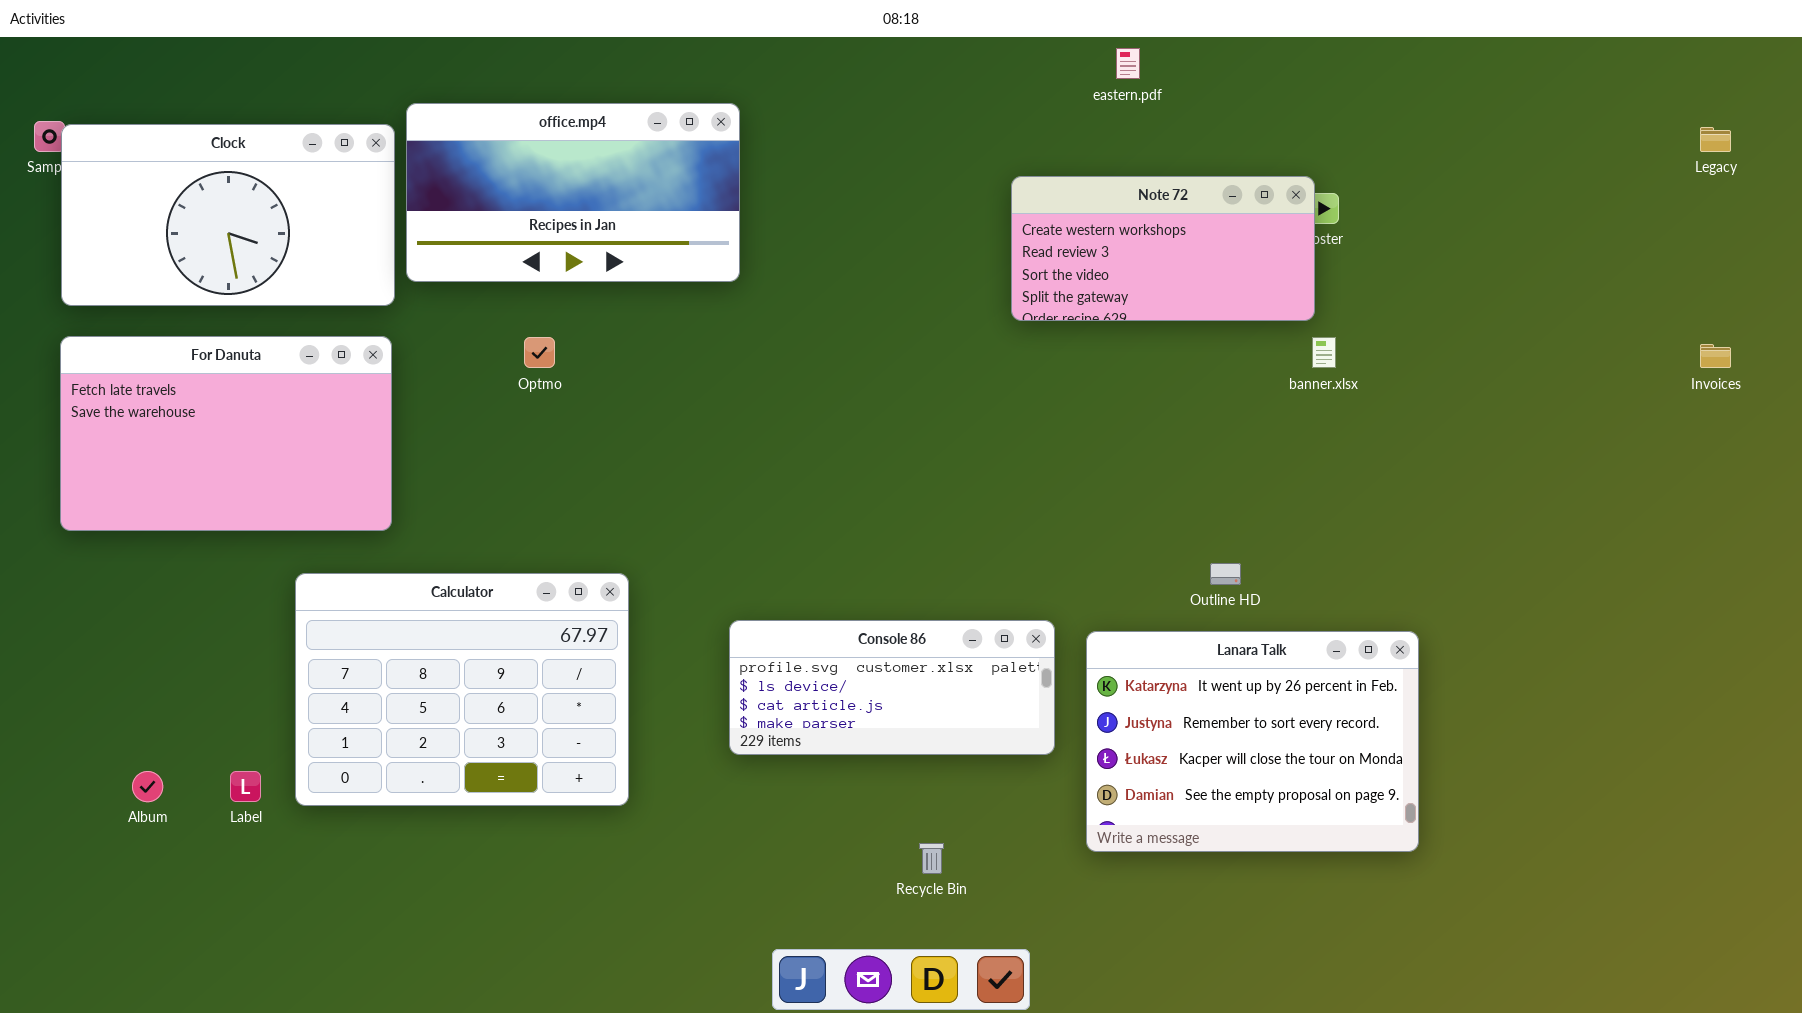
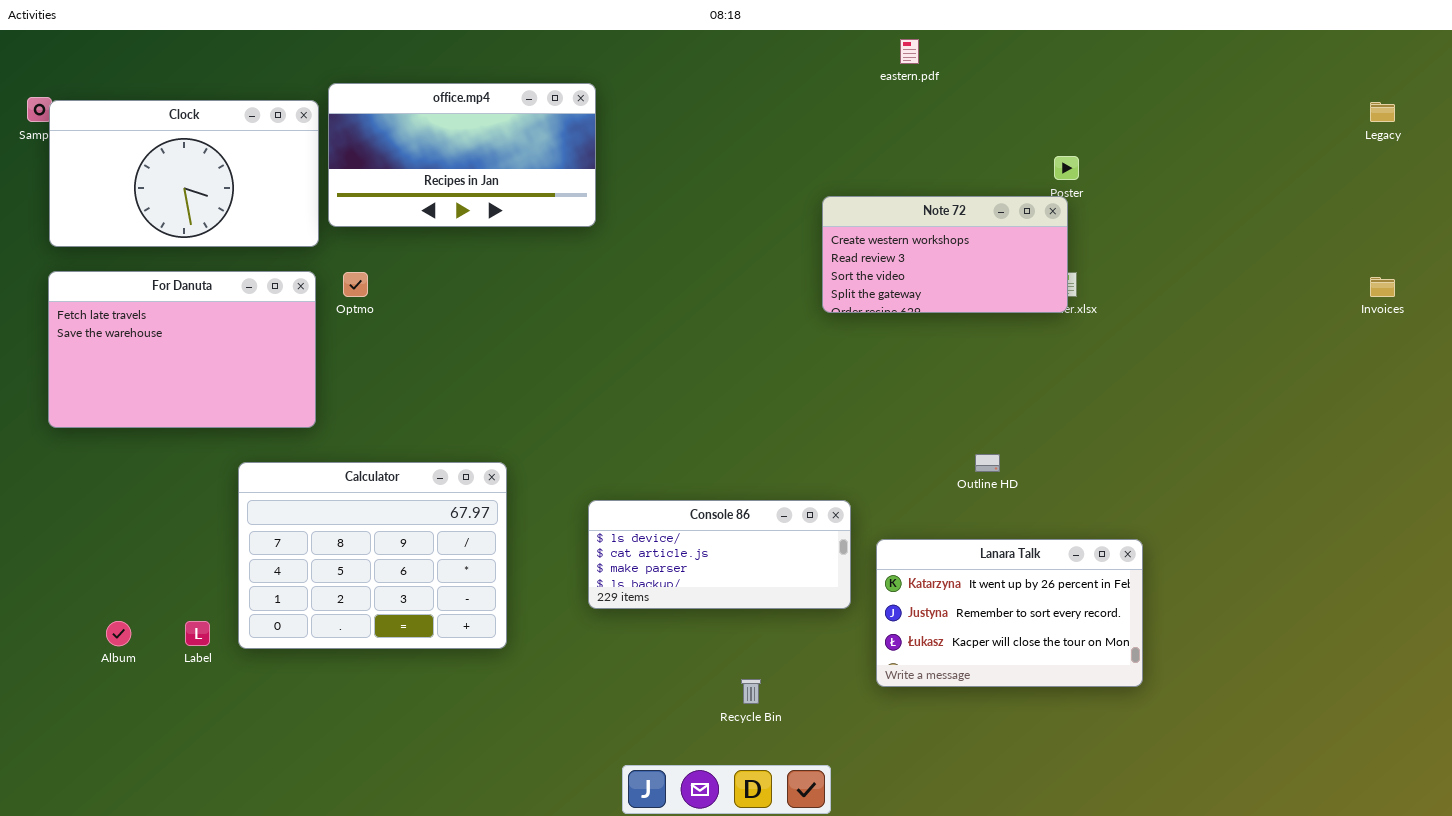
Note 72: [1011,176,1315,321] -> [822,196,1068,313], moved
Optmo: [524,337,555,368] -> [343,272,368,297], moved
Console 86: [729,620,1055,755] -> [588,500,851,609], scrolled down 1 row
Lanara Talk: [1086,631,1419,852] -> [876,539,1143,687], resized

